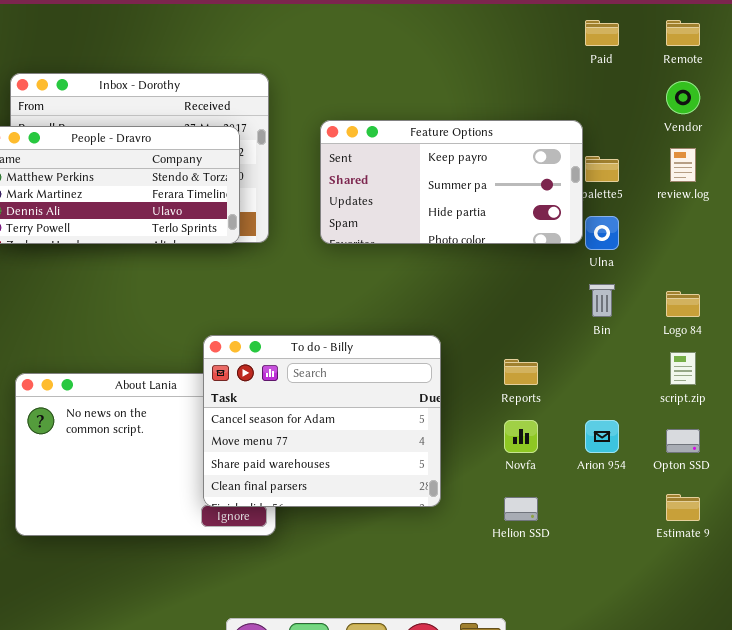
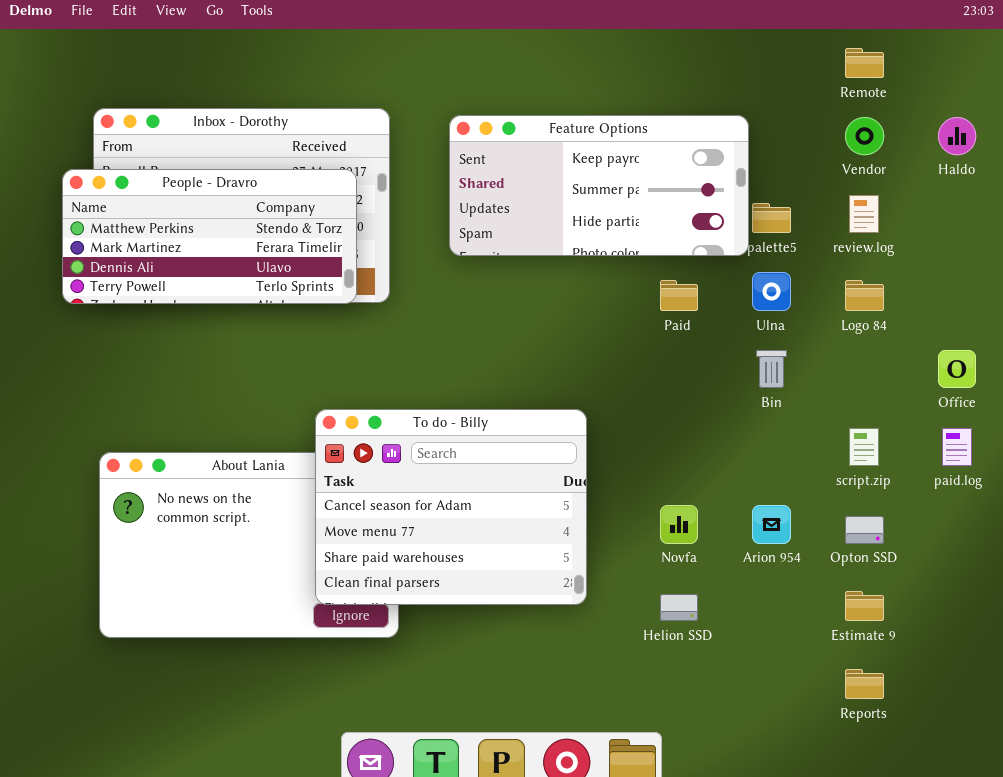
Paid: [585,20,619,46] -> [660,280,698,311], moved
Feature Options: [320,120,583,244] -> [449,115,749,256], moved
Logo 84: [666,291,700,317] -> [845,280,884,311], moved
Reports: [504,359,538,385] -> [845,669,884,699], moved

